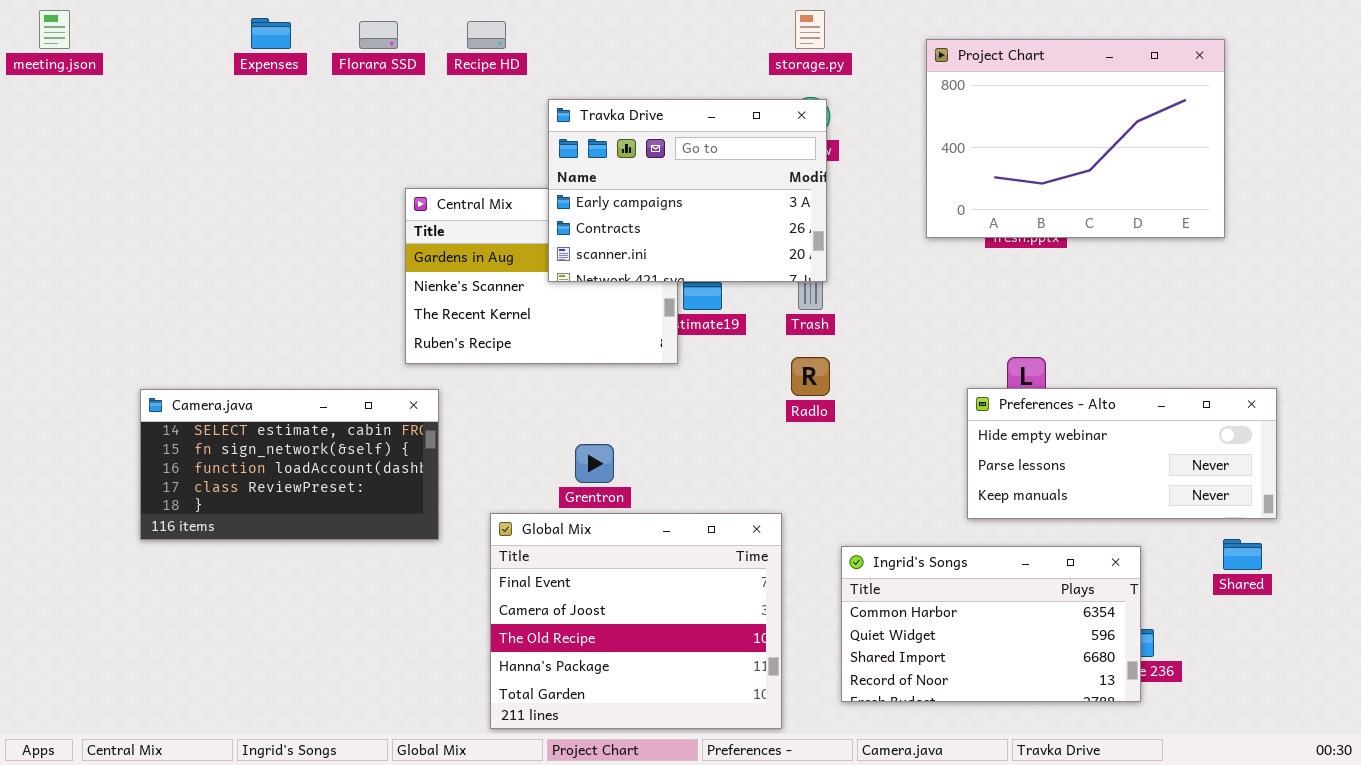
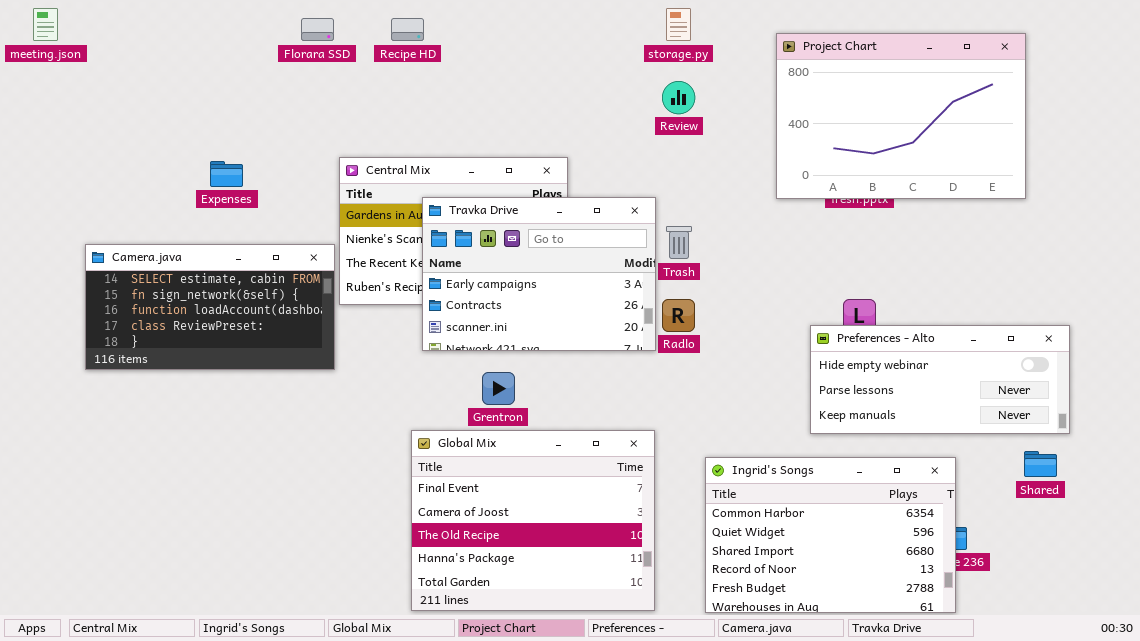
Expenses: [251,18,291,49] -> [210,161,243,187], moved
Travka Drive: [548,99,827,282] -> [422,197,656,351], moved
Camera.java: [140,389,439,540] -> [85,244,335,370], moved
Ingrid's Songs: [841,546,1141,702] -> [705,457,956,613], resized

